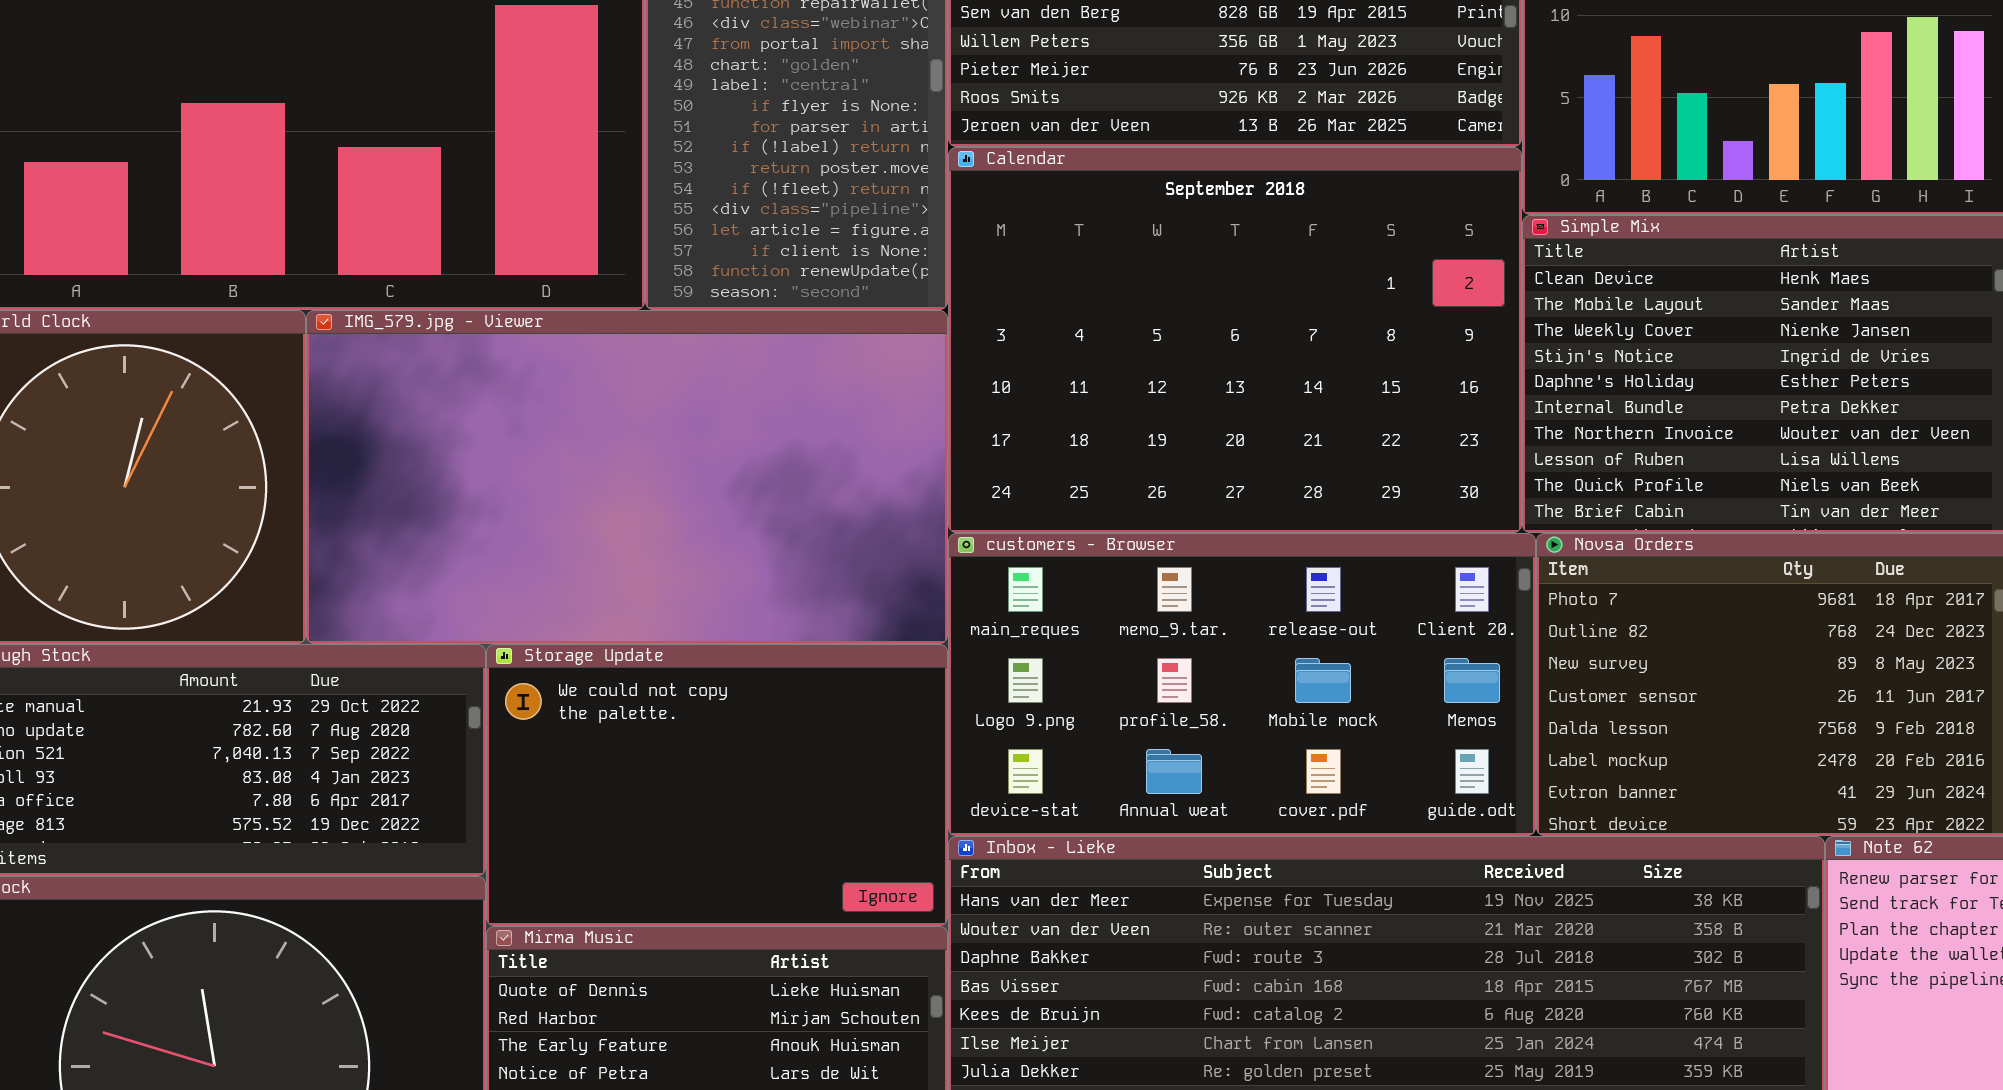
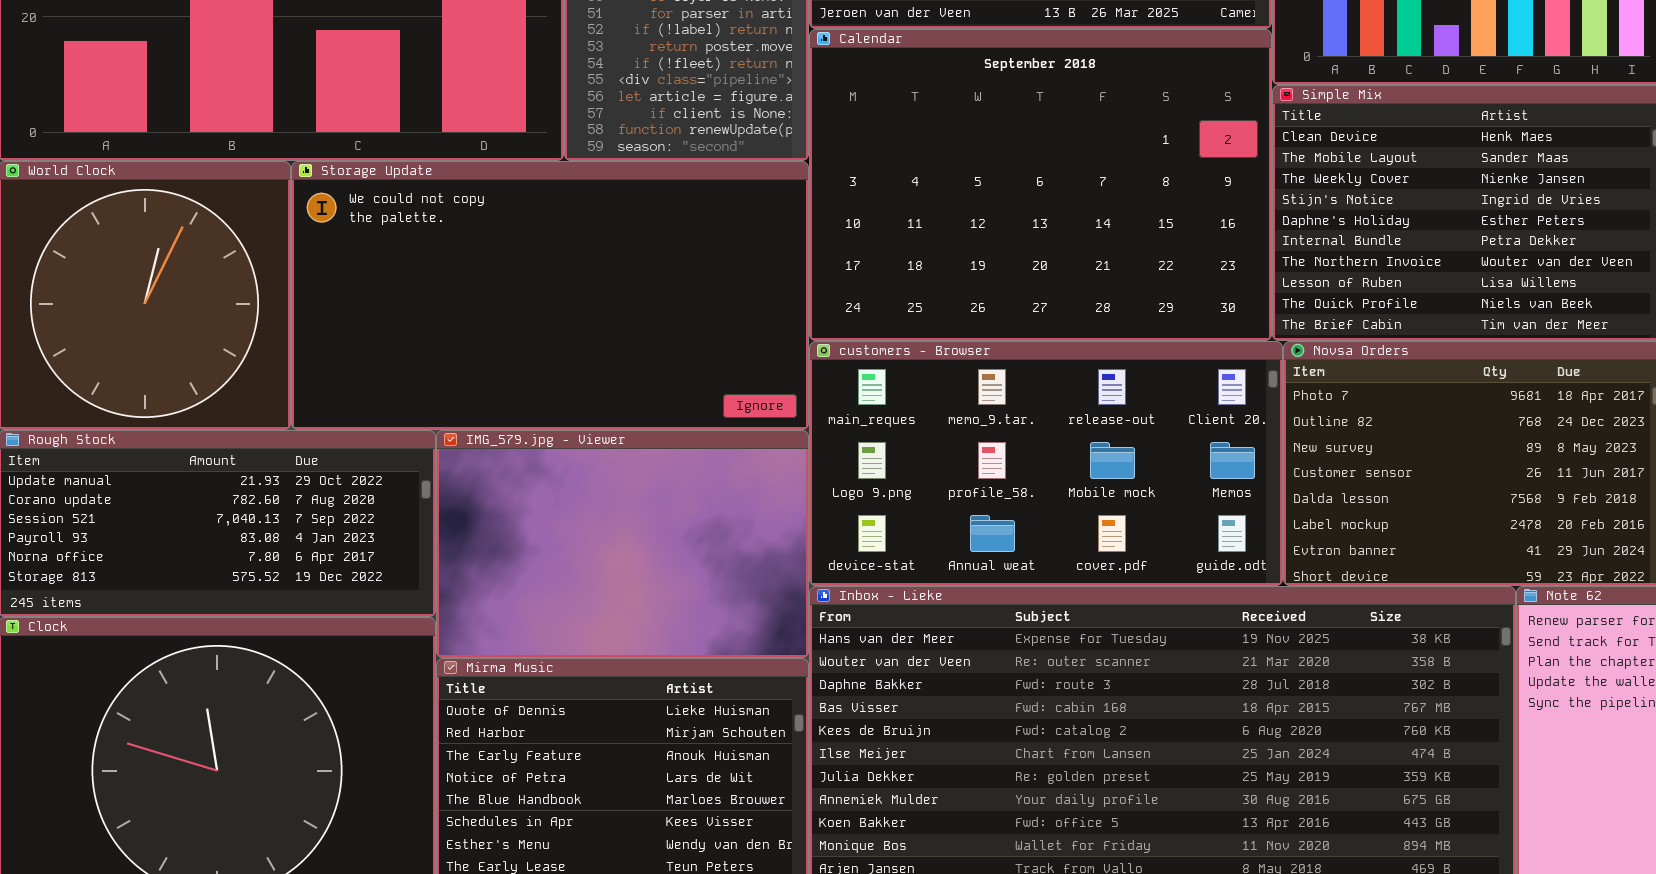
IMG_579.jpg - Viewer: [306,310,948,644] -> [436,430,809,658], moved, resized
Storage Update: [486,644,948,926] -> [291,161,809,430], moved, resized

